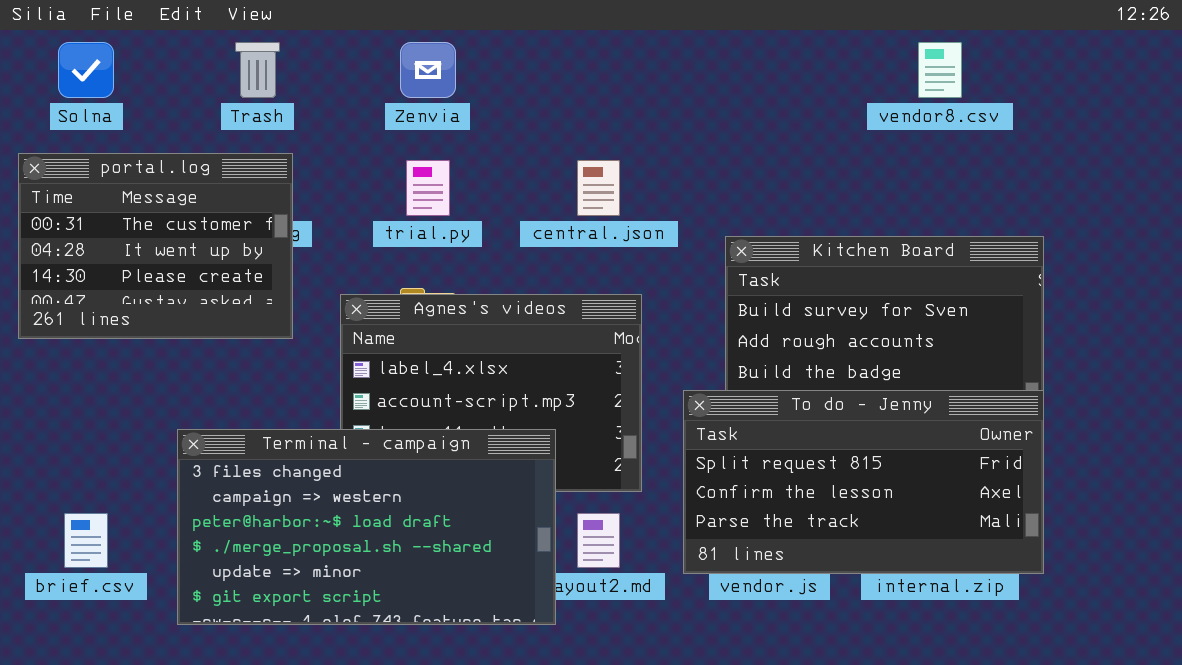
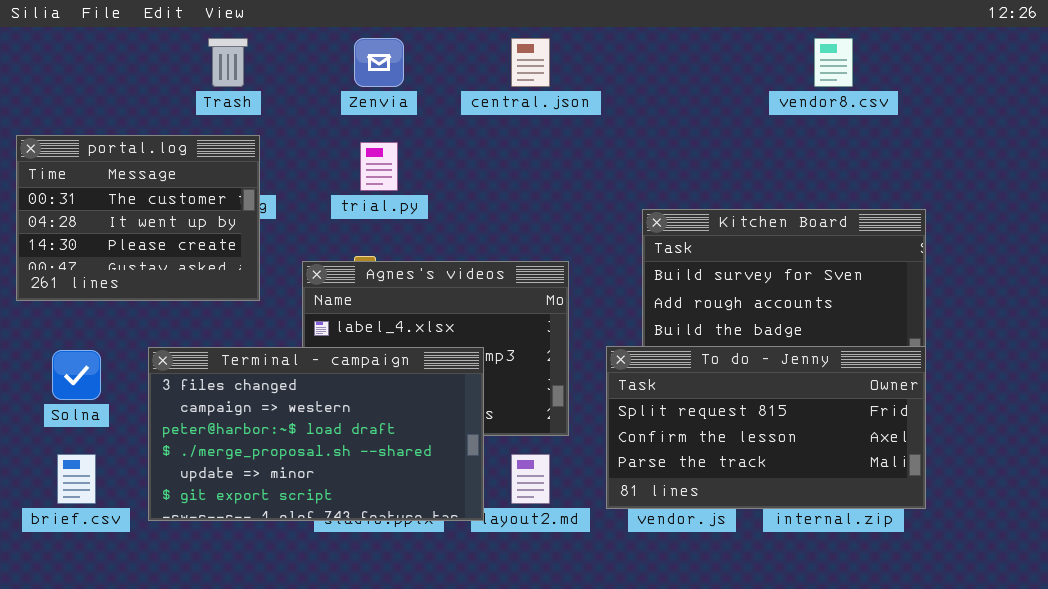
Solna: [58,42,114,98] -> [52,350,101,400], moved
central.json: [577,160,620,216] -> [511,38,550,87], moved
Terminal - campaign: [177,429,556,625] -> [148,347,484,521], moved

